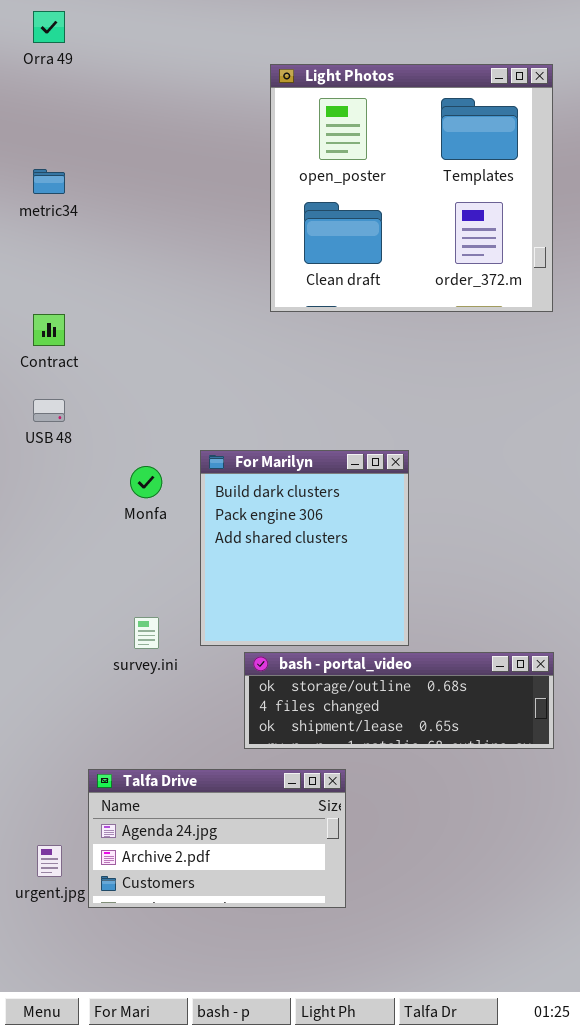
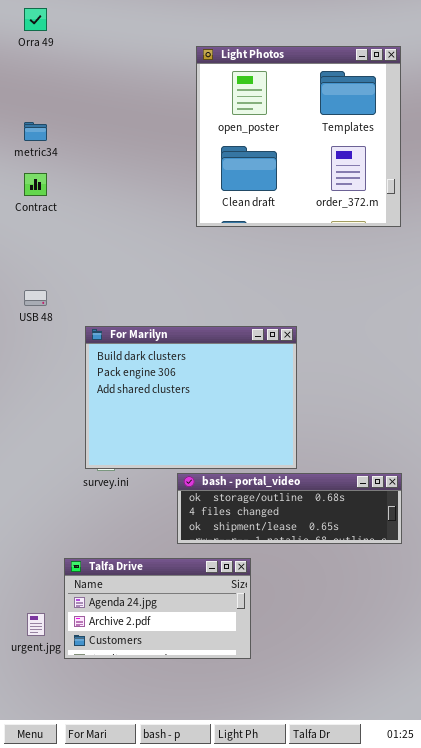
Contract: [33,314,65,346] -> [24,173,47,196], moved
For Marilyn: [200,450,409,646] -> [85,326,297,469], resized

